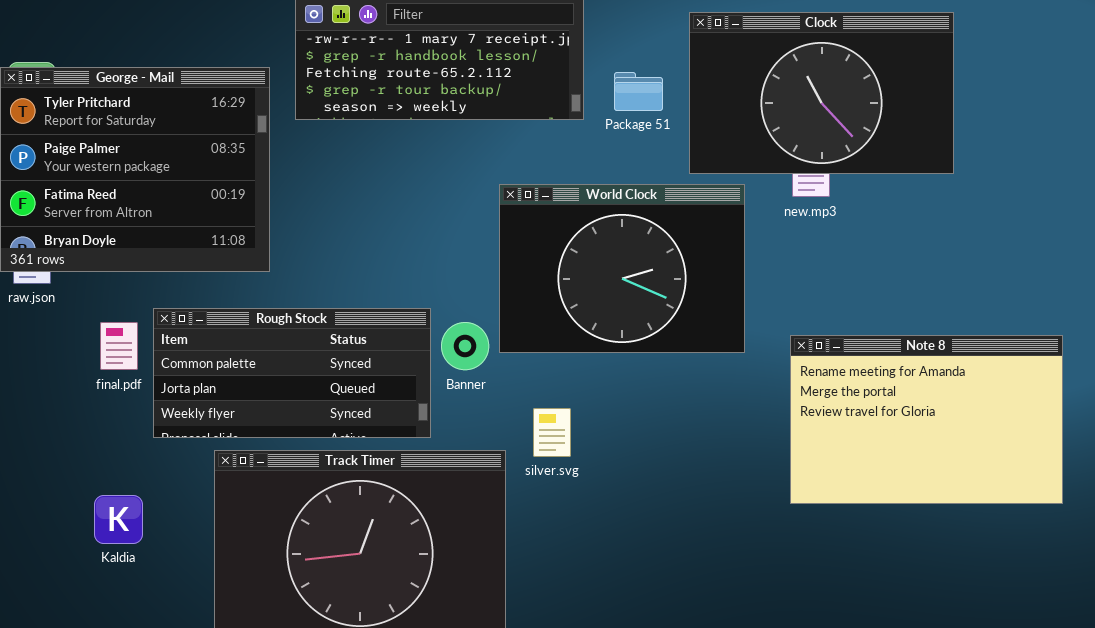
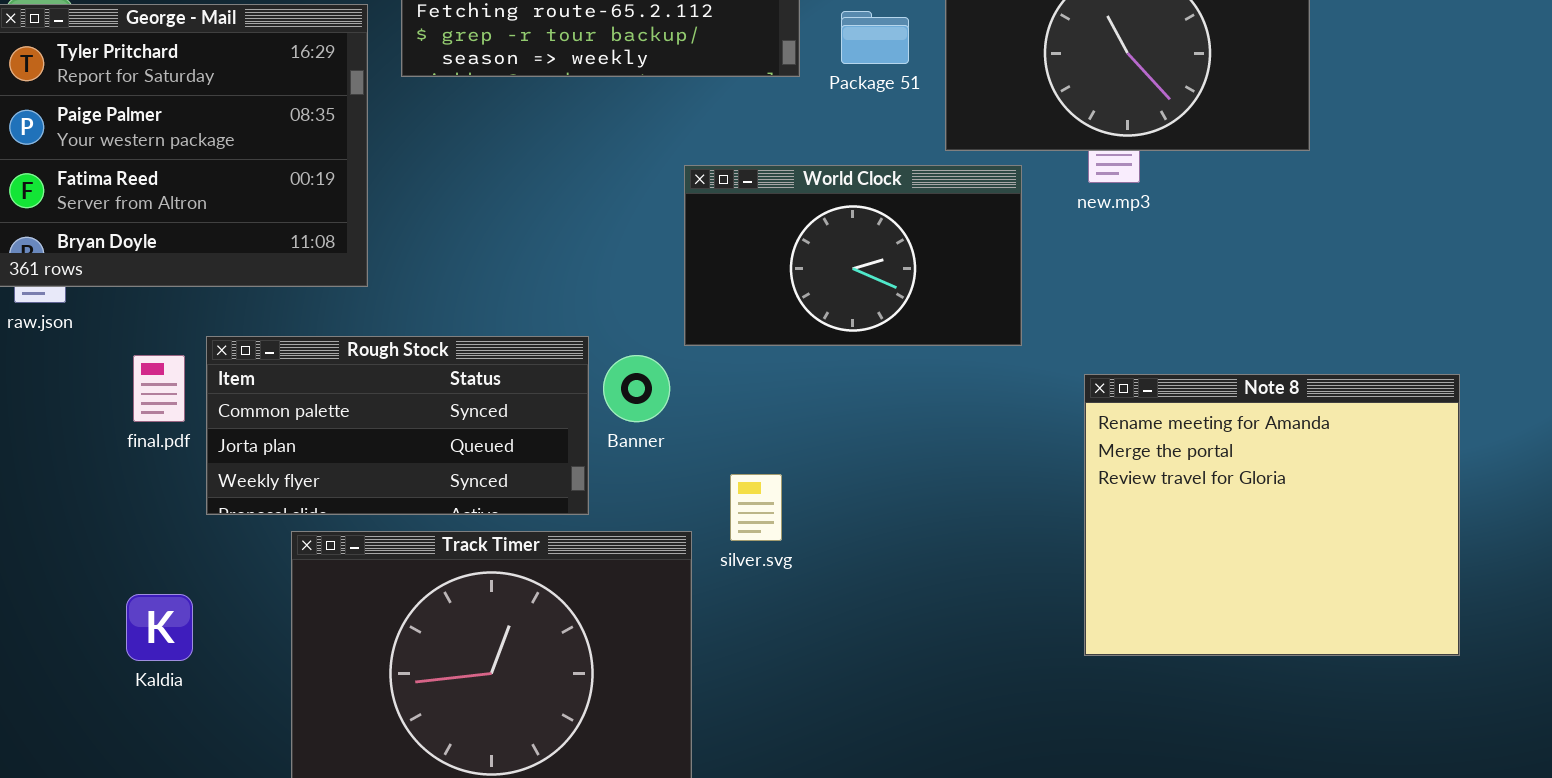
World Clock: [499,184,745,353] -> [684,165,1022,346], resized
Note 8: [790,335,1063,504] -> [1084,374,1460,656], resized

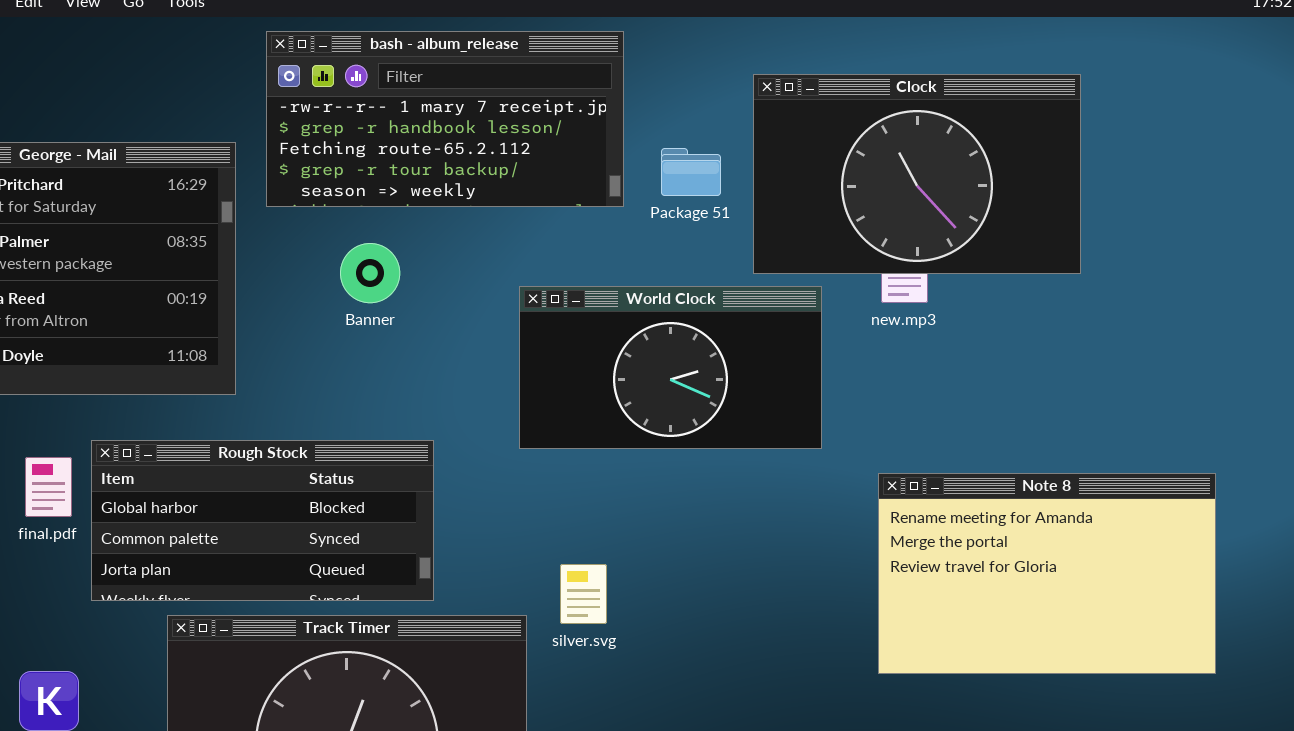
Rough Stock: [206,336,589,515] -> [91,440,434,601], scrolled up 1 row
Banner: [603,355,670,422] -> [340,243,400,303], moved
Note 8: [1084,374,1460,656] -> [878,473,1216,674], resized

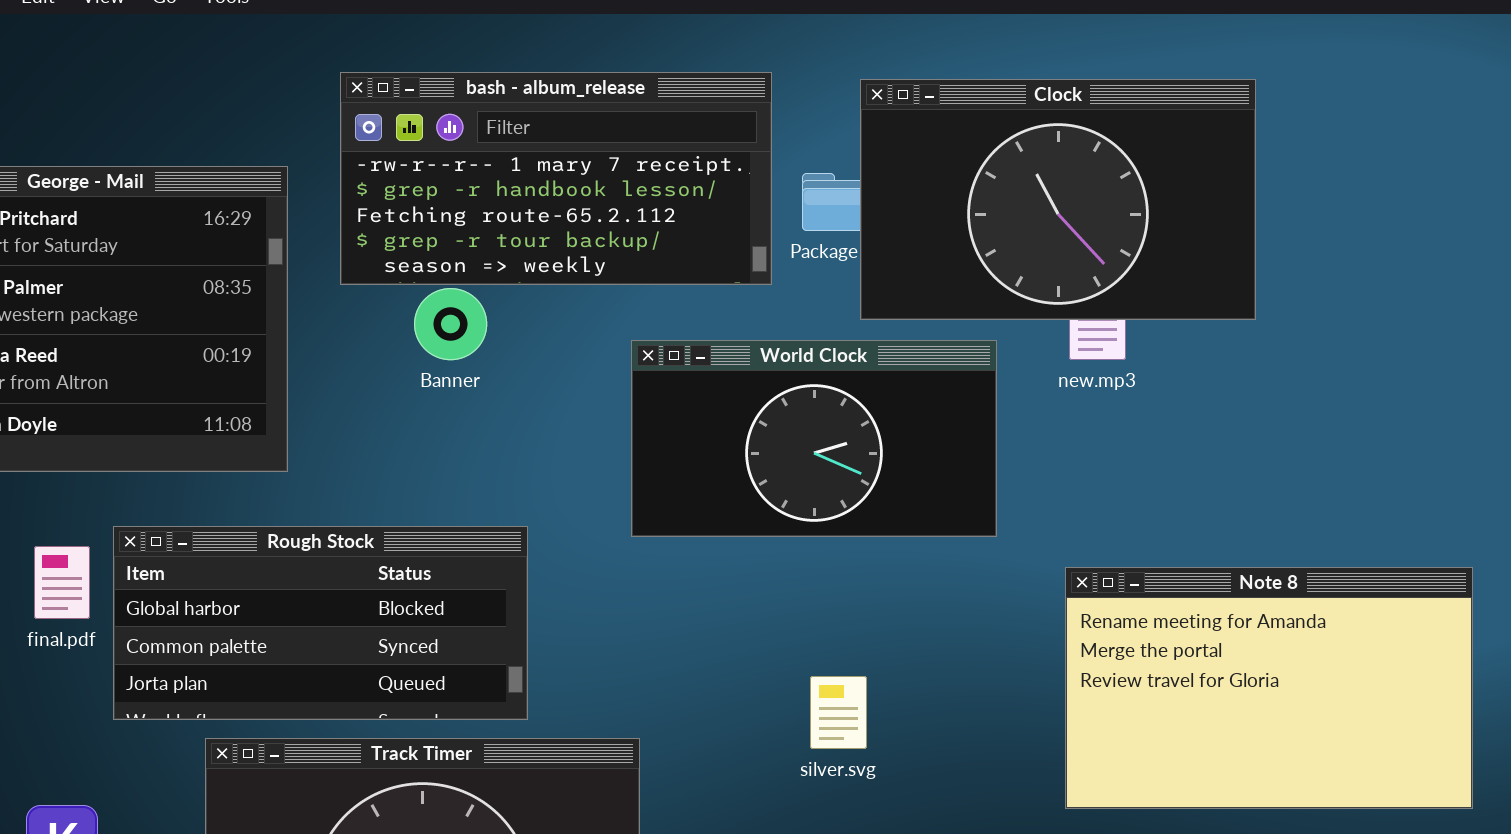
bash - album_release: [266,31,624,207] -> [340,72,772,285], moved
Clock: [753,74,1081,274] -> [860,79,1256,320], moved
silver.svg: [560,564,607,624] -> [810,676,867,749], moved

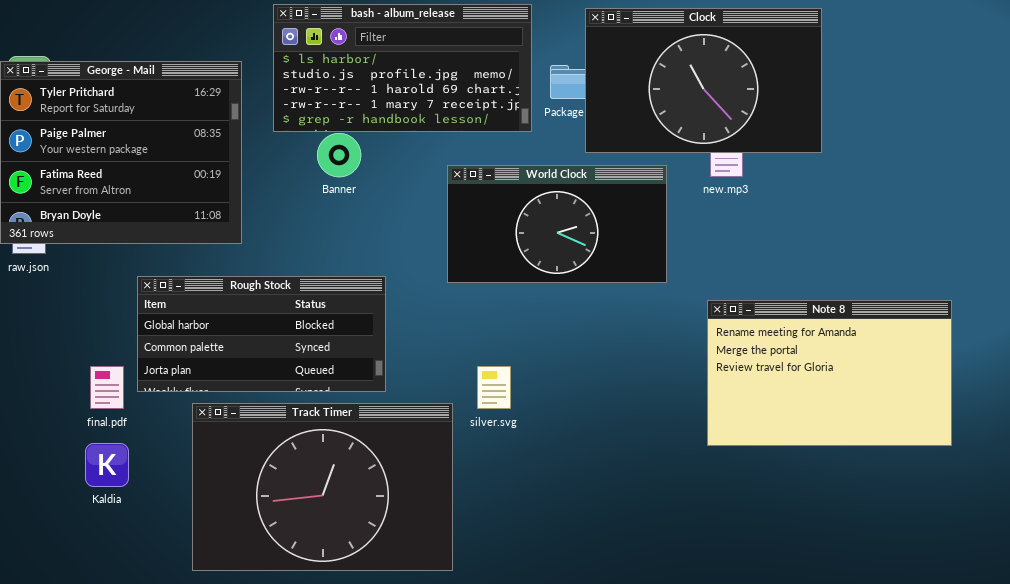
bash - album_release: [340,72,772,285] -> [273,4,532,132], scrolled up 3 rows
final.pdf: [34,546,90,619] -> [90,366,124,409], moved
silver.svg: [810,676,867,749] -> [477,366,511,409], moved

